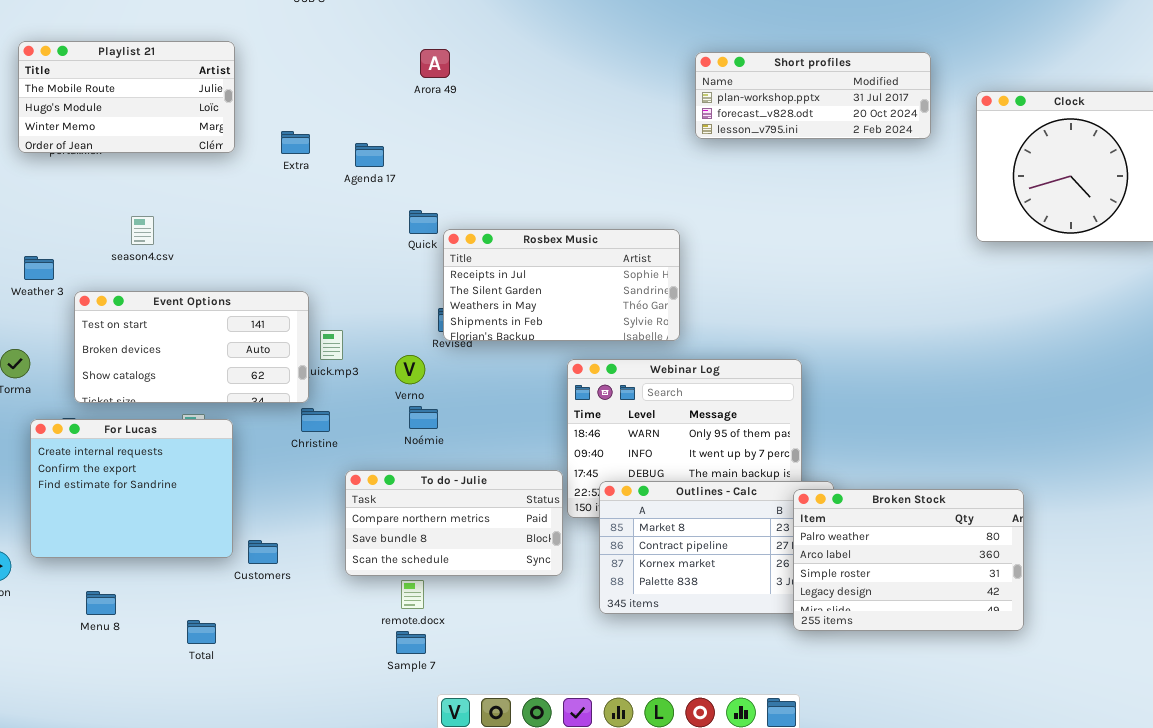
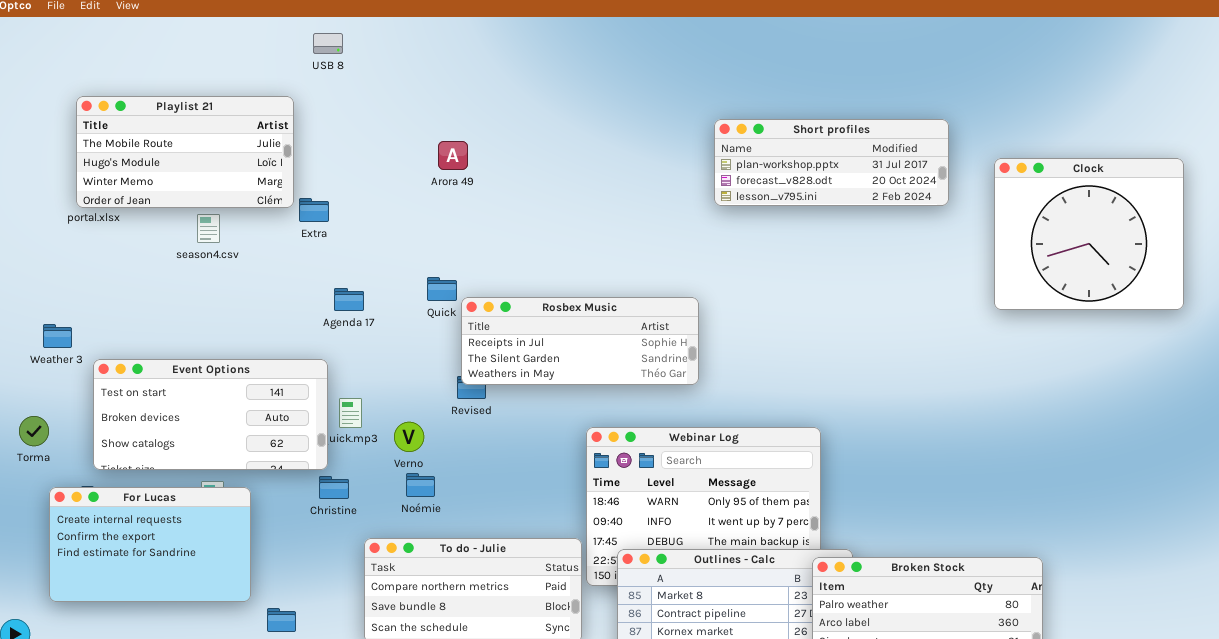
Playlist 21: [18,41,235,153] -> [76,96,294,208], moved
Arora 49: [420,49,450,78] -> [438,141,468,170], moved
Agenda 17: [355,143,384,167] -> [334,288,364,311], moved
season4.csv: [131,216,154,245] -> [197,214,220,243], moved
Rosbex Music: [443,229,680,341] -> [461,297,699,385], resized
Verno: [395,355,425,384] -> [394,422,424,452], moved
Noémie: [409,406,438,429] -> [406,473,435,497], moved
For Lucas: [30,419,233,558] -> [49,487,251,602], resized

